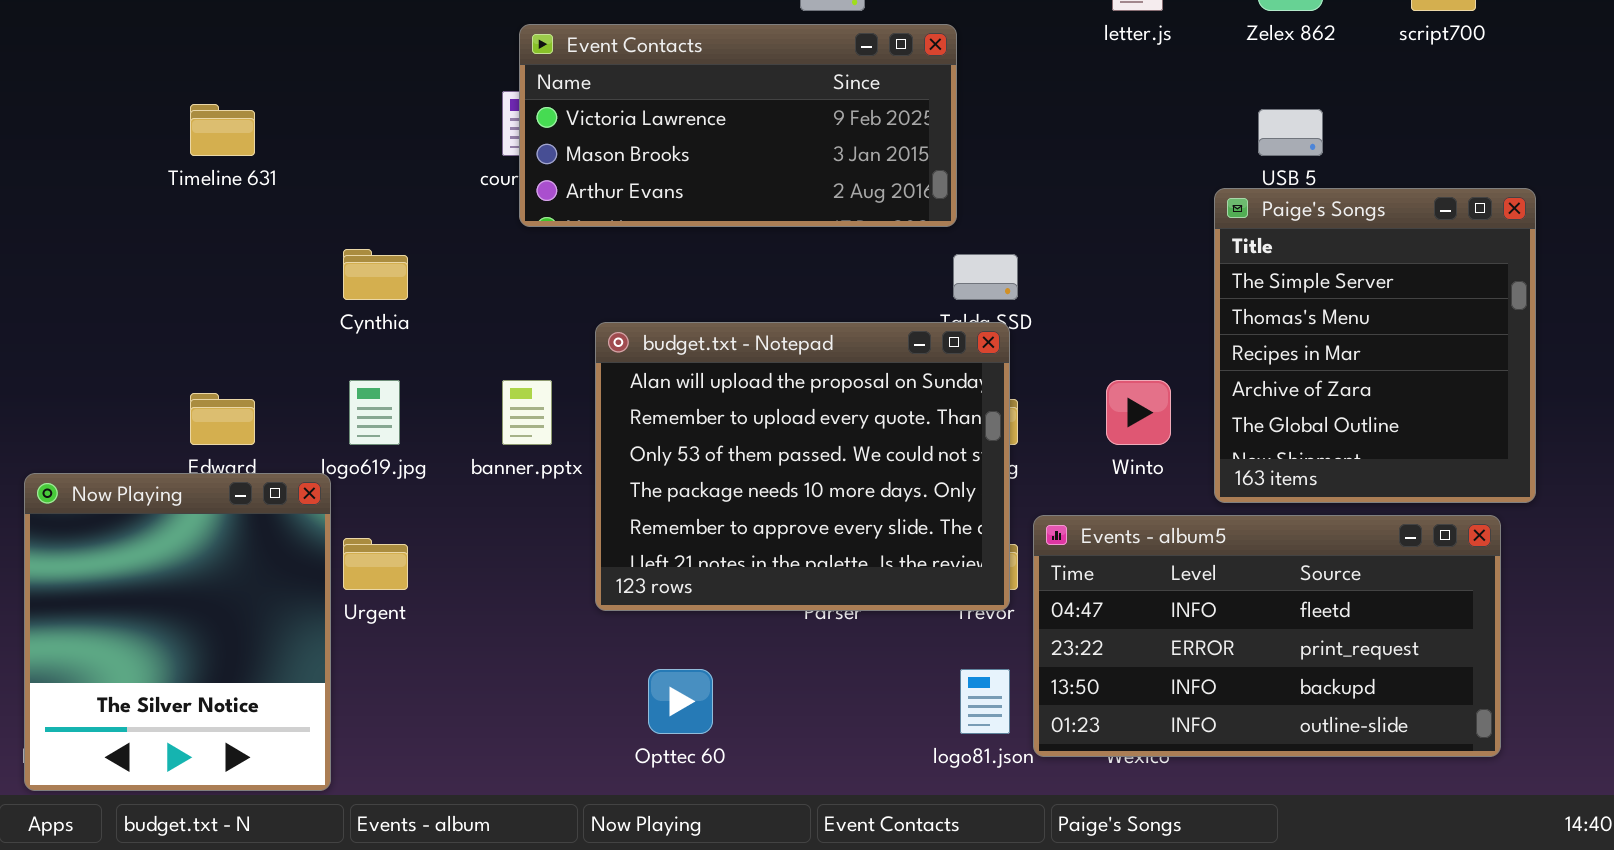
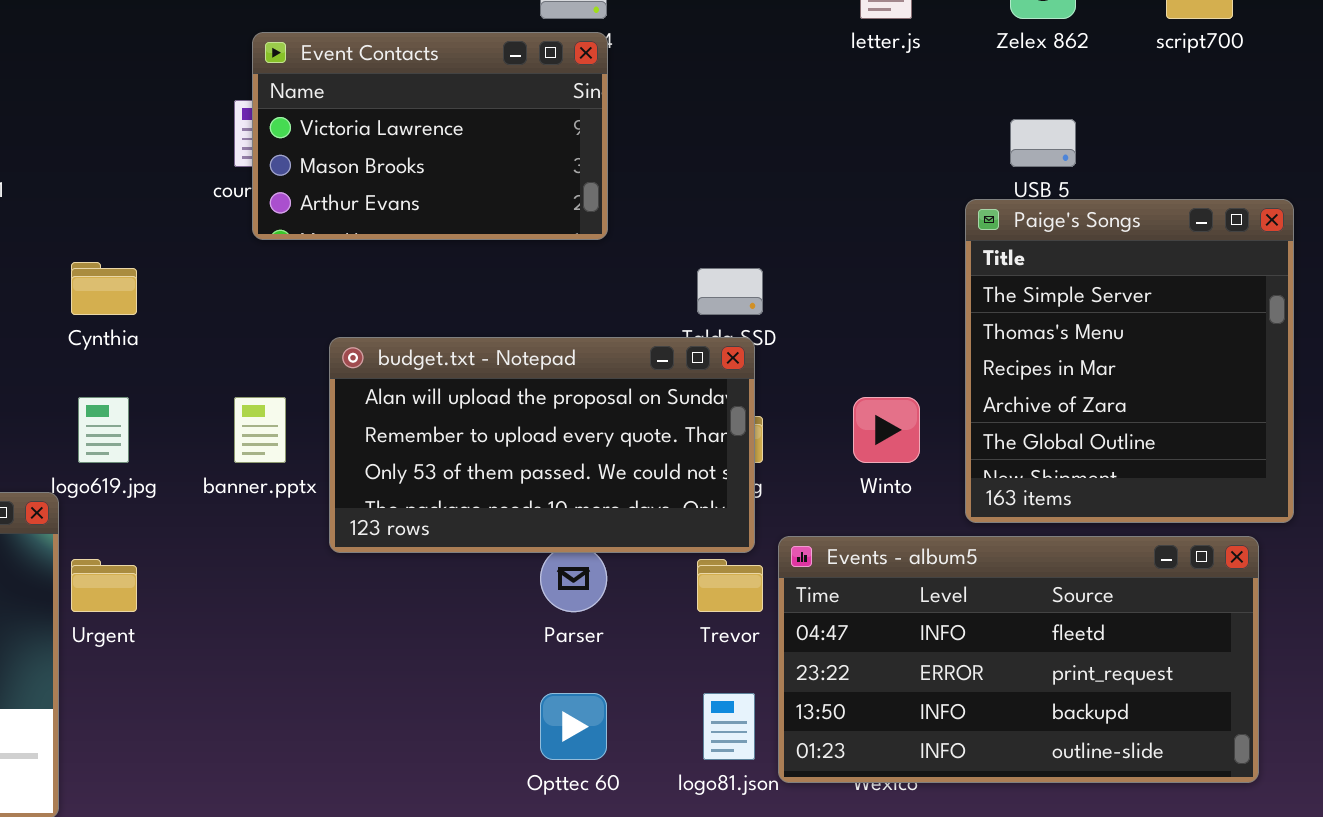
Event Contacts: [519,24,957,227] -> [252,32,608,240], resized
budget.txt - Notepad: [595,322,1010,611] -> [329,337,755,553], resized
Opttec 60: [648,669,713,734] -> [540,693,607,760], moved

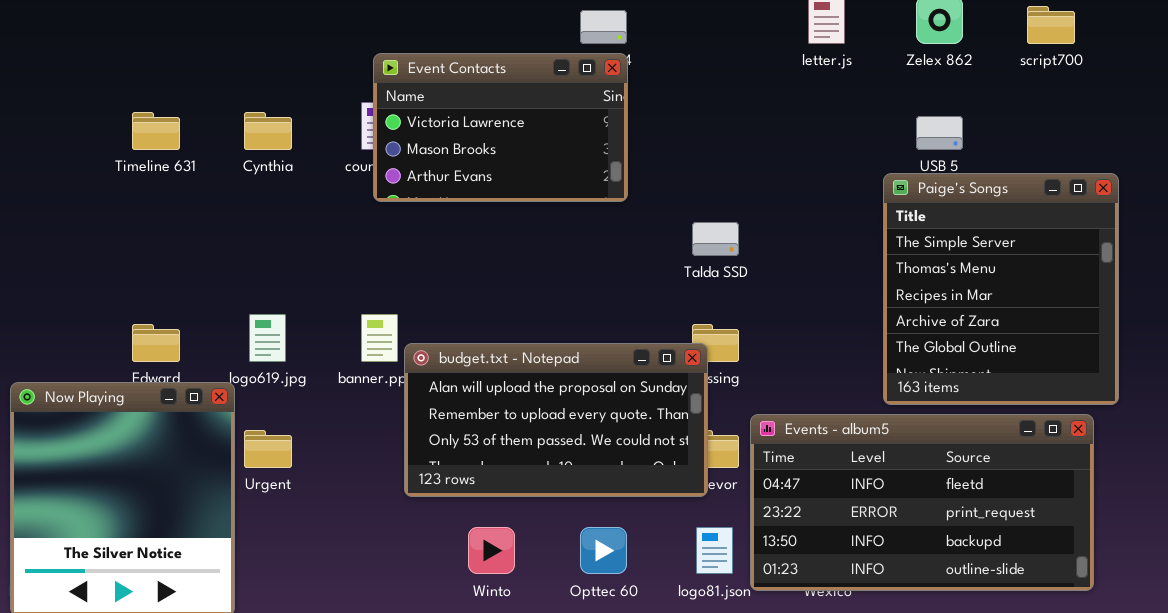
Cynthia: [71,262,137,315] -> [244,112,292,150], moved
budget.txt - Notepad: [329,337,755,553] -> [404,343,708,497], moved
Winto: [853,397,920,463] -> [468,527,515,574], moved

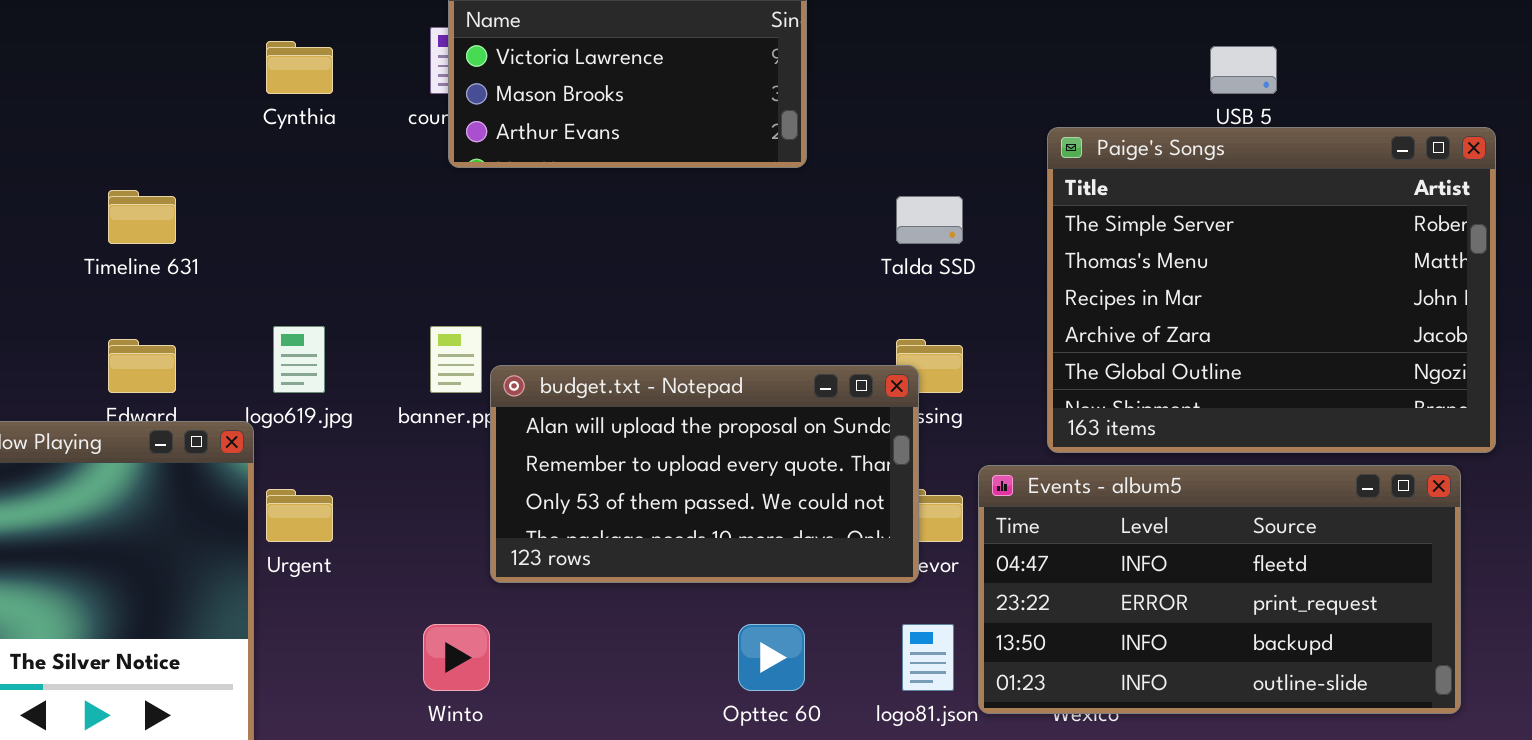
Timeline 631: [132,112,180,150] -> [108,190,176,244], moved
Paige's Songs: [883,173,1119,405] -> [1047,127,1496,453], resized
Winto: [468,527,515,574] -> [423,624,490,691], moved

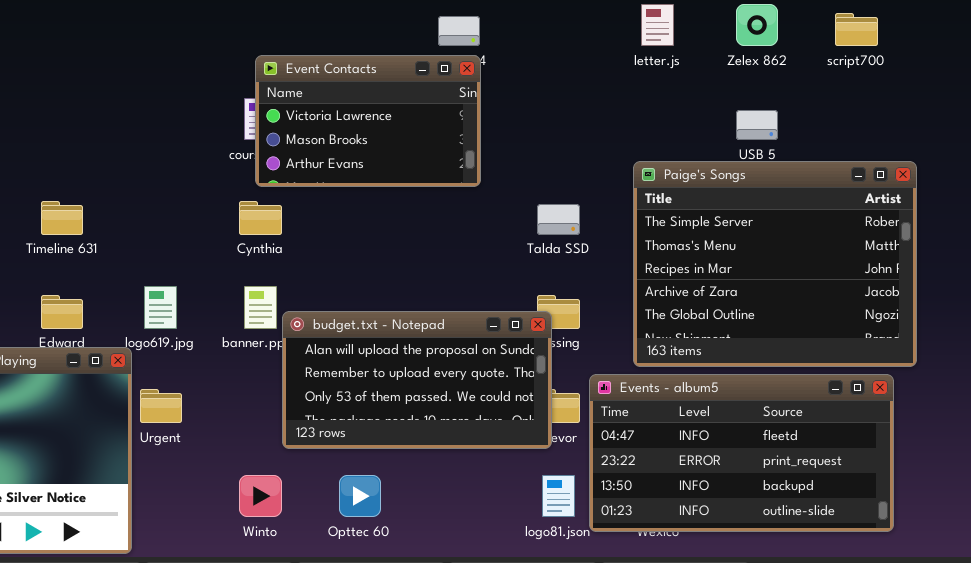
Cynthia: [266,41,333,94] -> [239,201,282,235], moved
Opttec 60: [738,624,805,691] -> [339,475,381,517], moved

